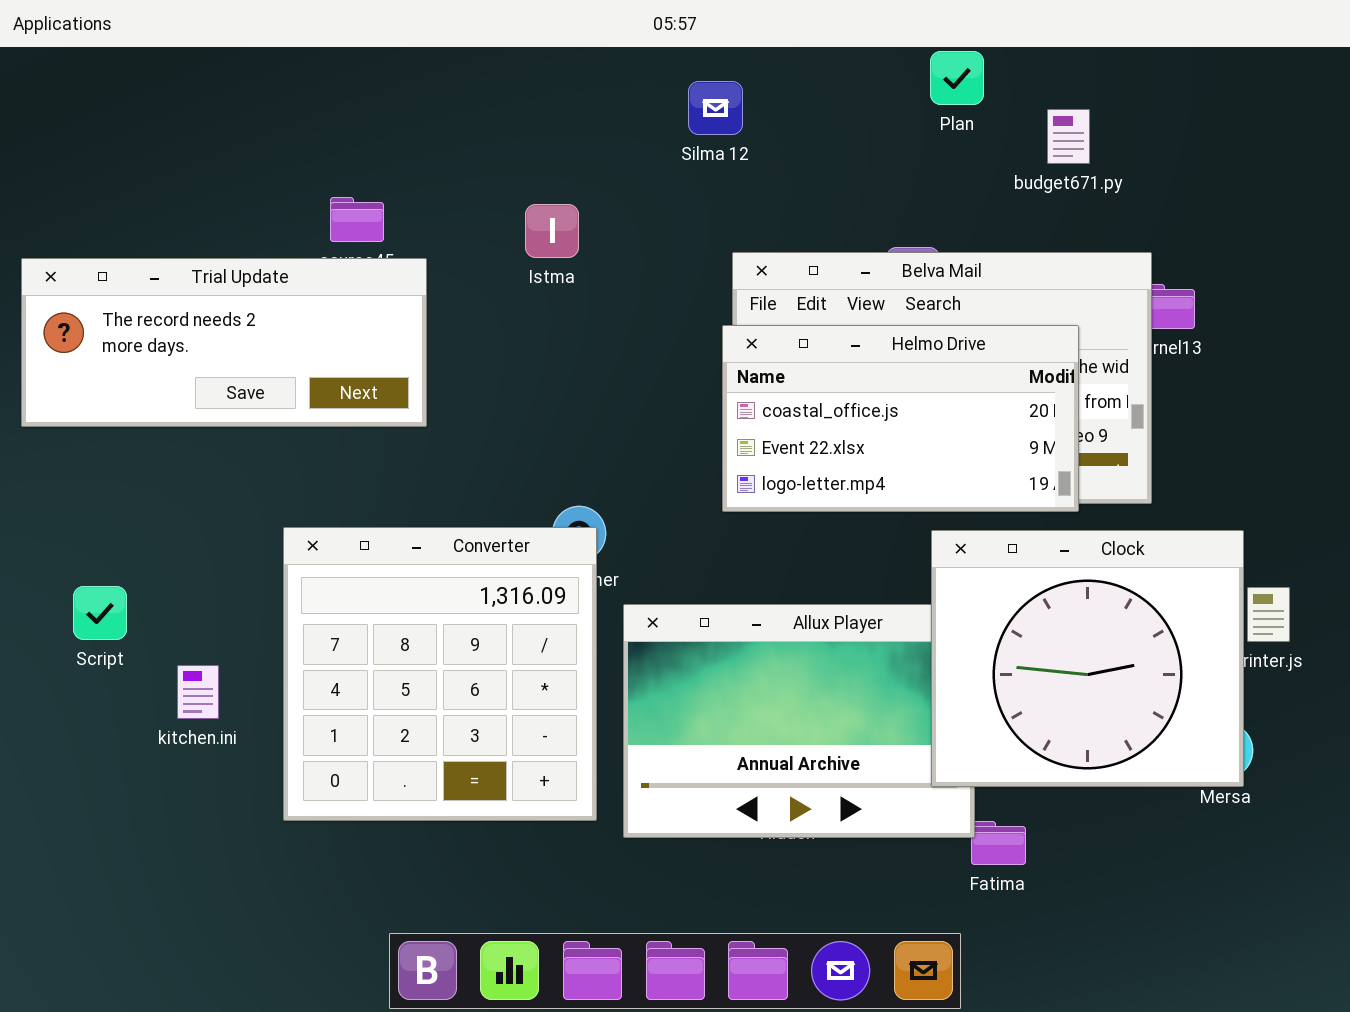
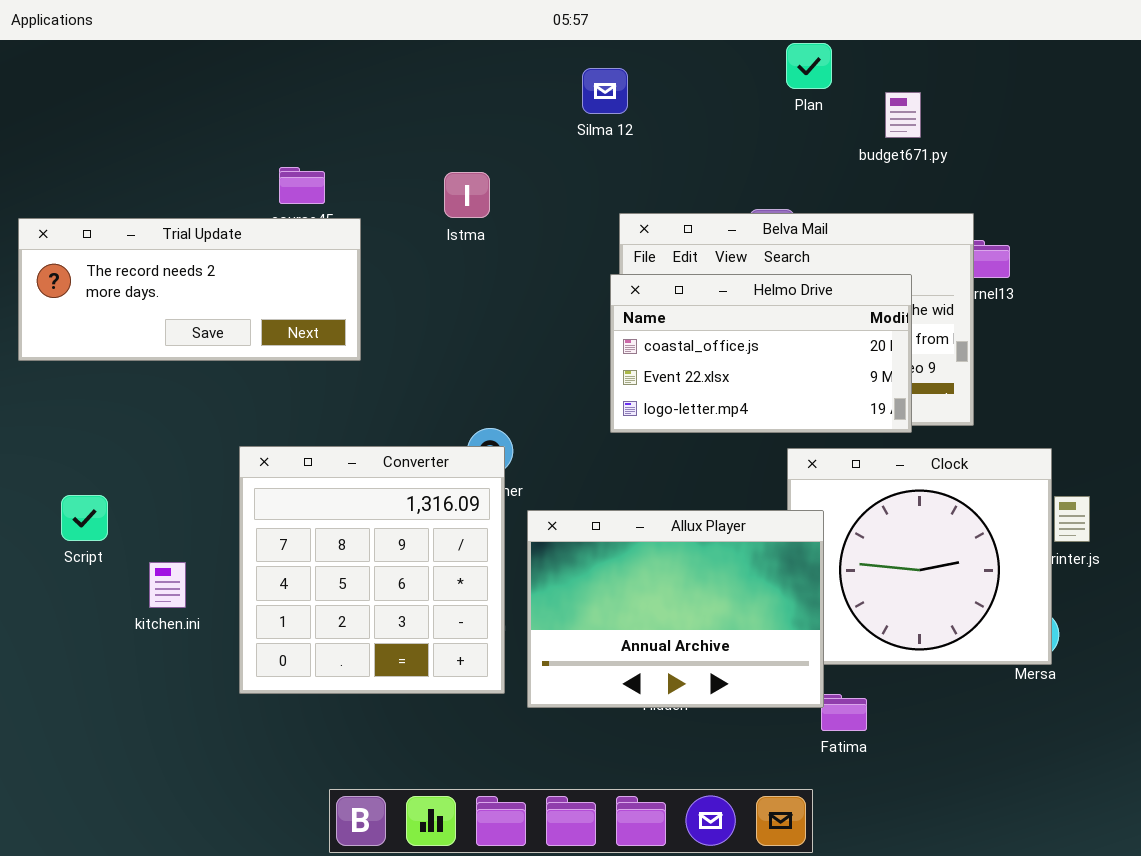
Allux Player: [623,604,975,838] -> [527,510,824,708], raised

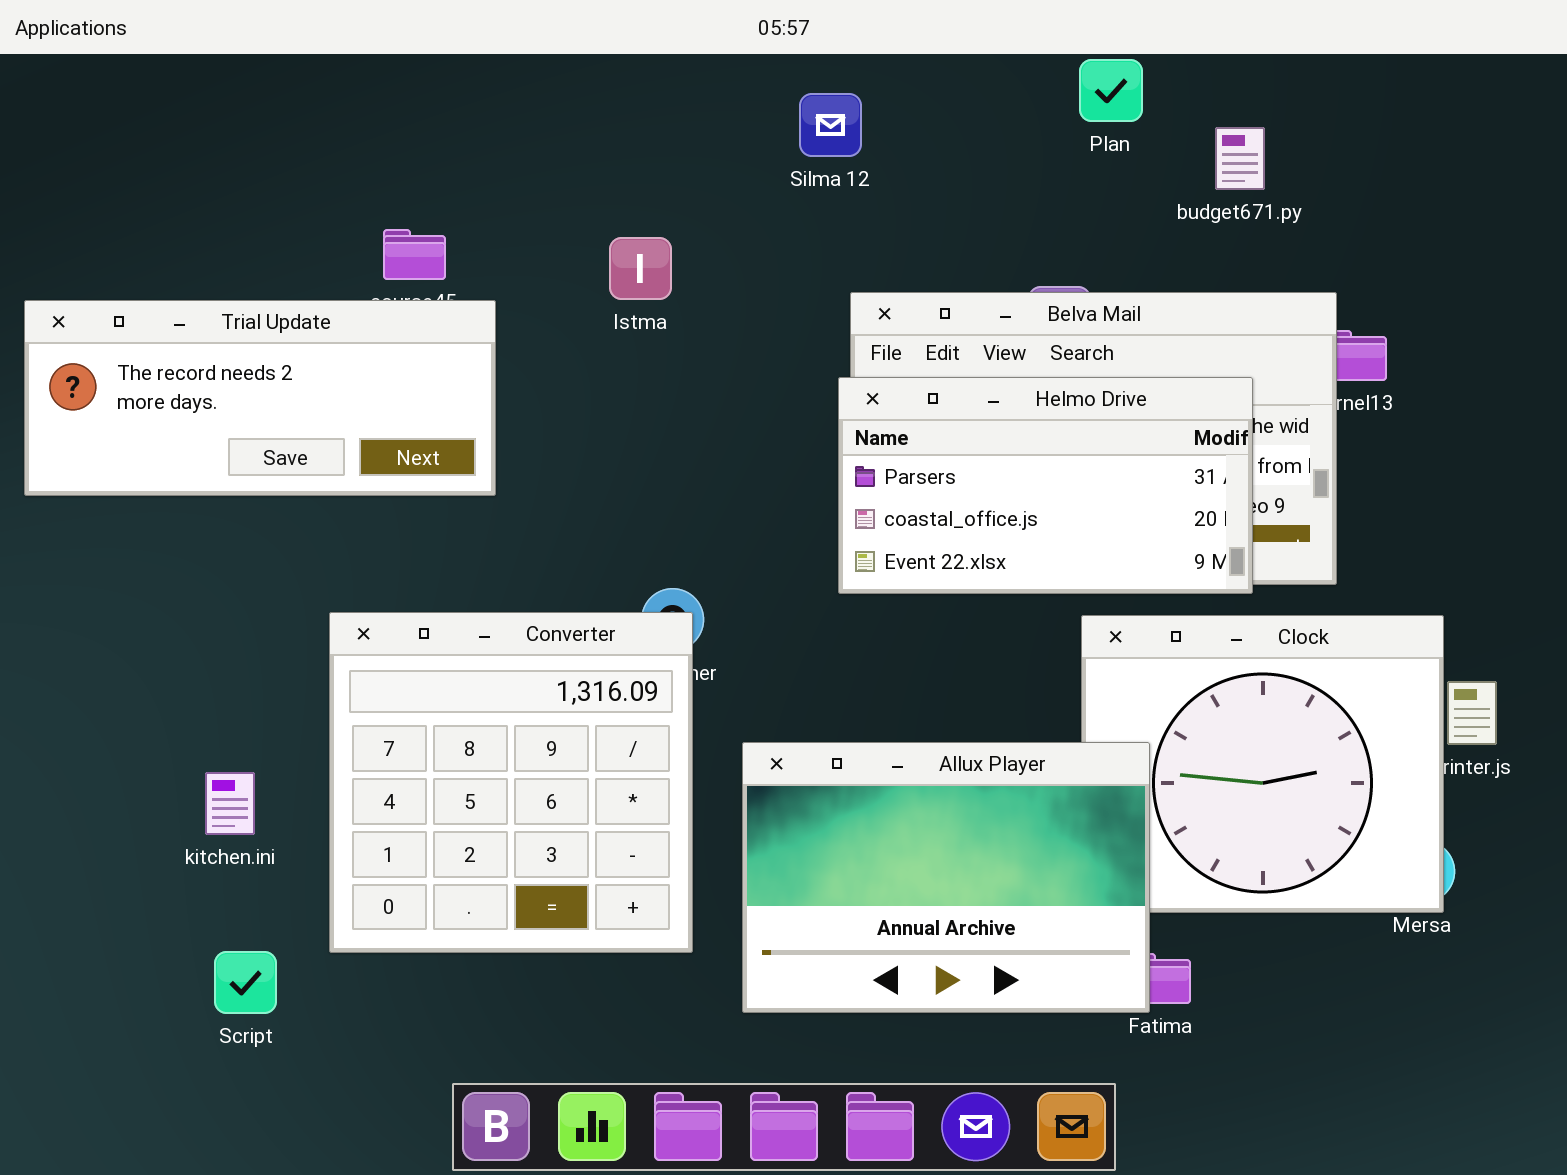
Helmo Drive: [610,274,912,433] -> [838,377,1253,594], scrolled up 1 row
Script: [61,495,108,541] -> [214,951,277,1014], moved
Allux Player: [527,510,824,708] -> [742,742,1150,1013], moved

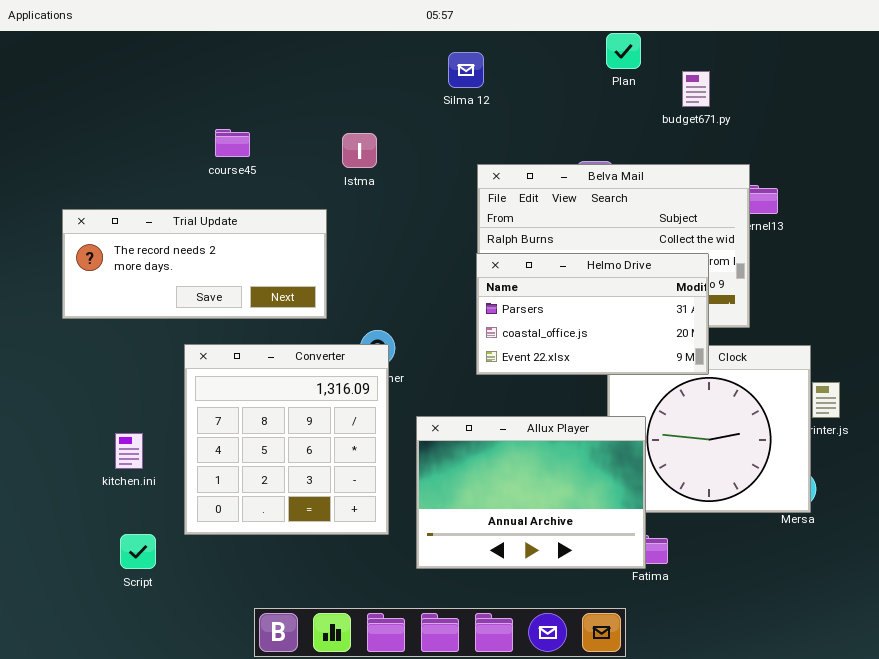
Trial Update: [24,300,496,496] -> [62,209,327,319], moved
Helmo Drive: [838,377,1253,594] -> [476,253,709,375], moved

